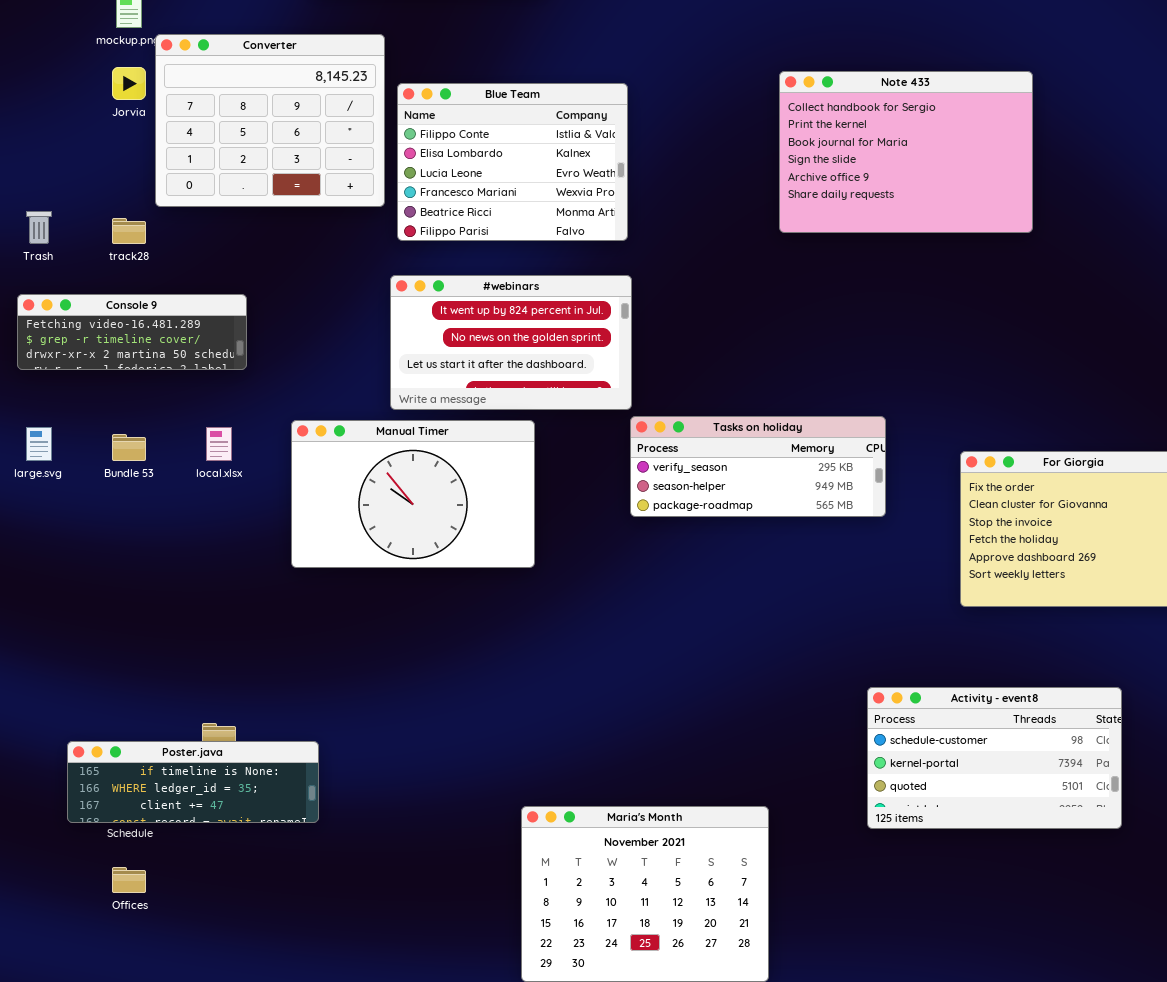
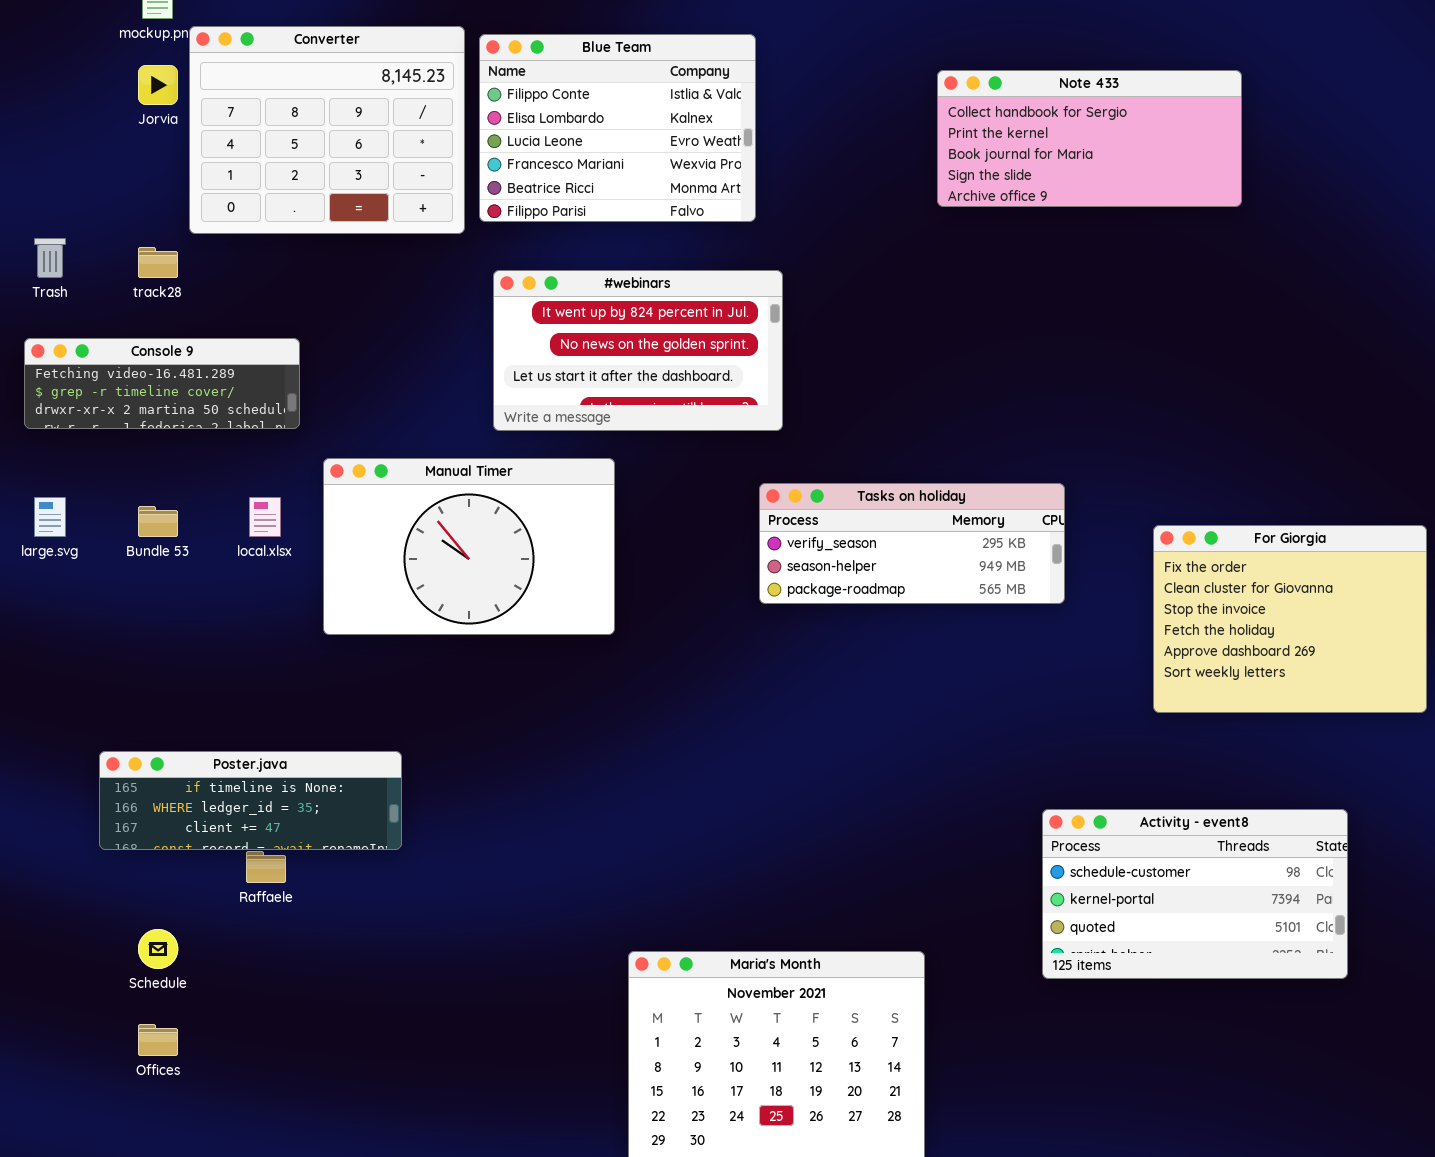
Note 433: [779,71,1033,233] -> [937,70,1242,207], resized
Blue Team: [397,83,628,241] -> [479,34,756,222], moved
#webinars: [390,275,632,410] -> [493,270,783,431], moved
Manual Timer: [291,420,535,568] -> [323,458,615,635], moved
Poster.java: [67,741,319,823] -> [99,751,402,850], moved

